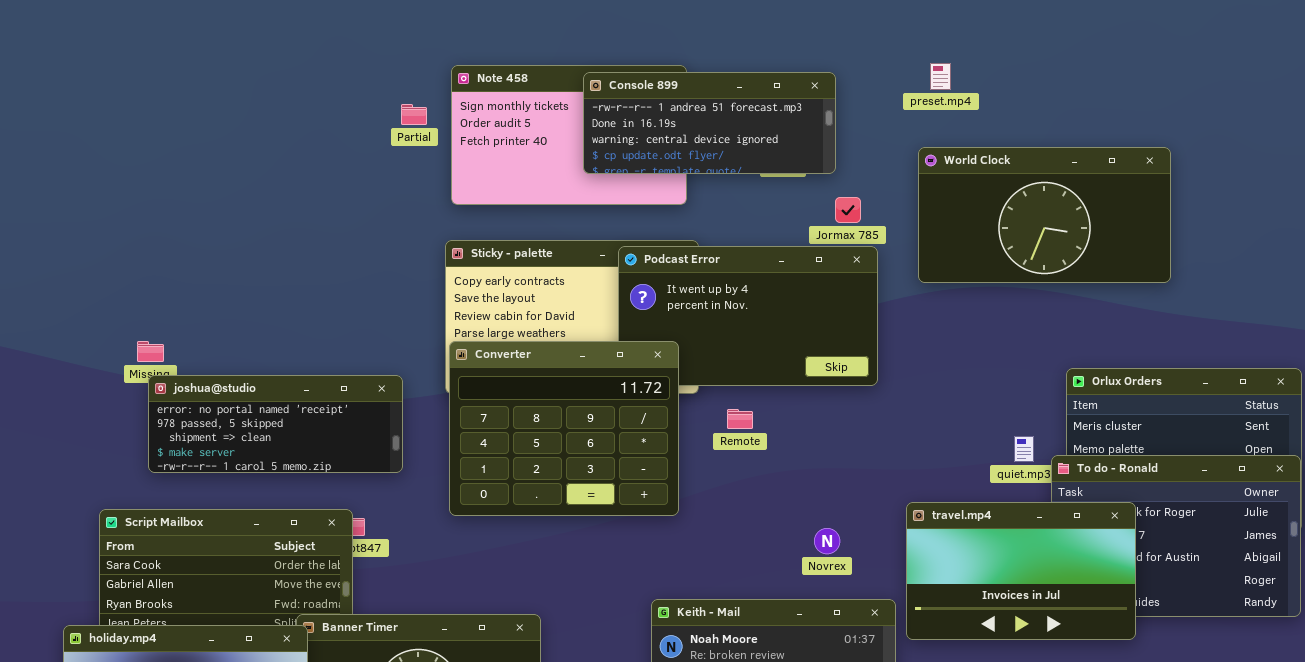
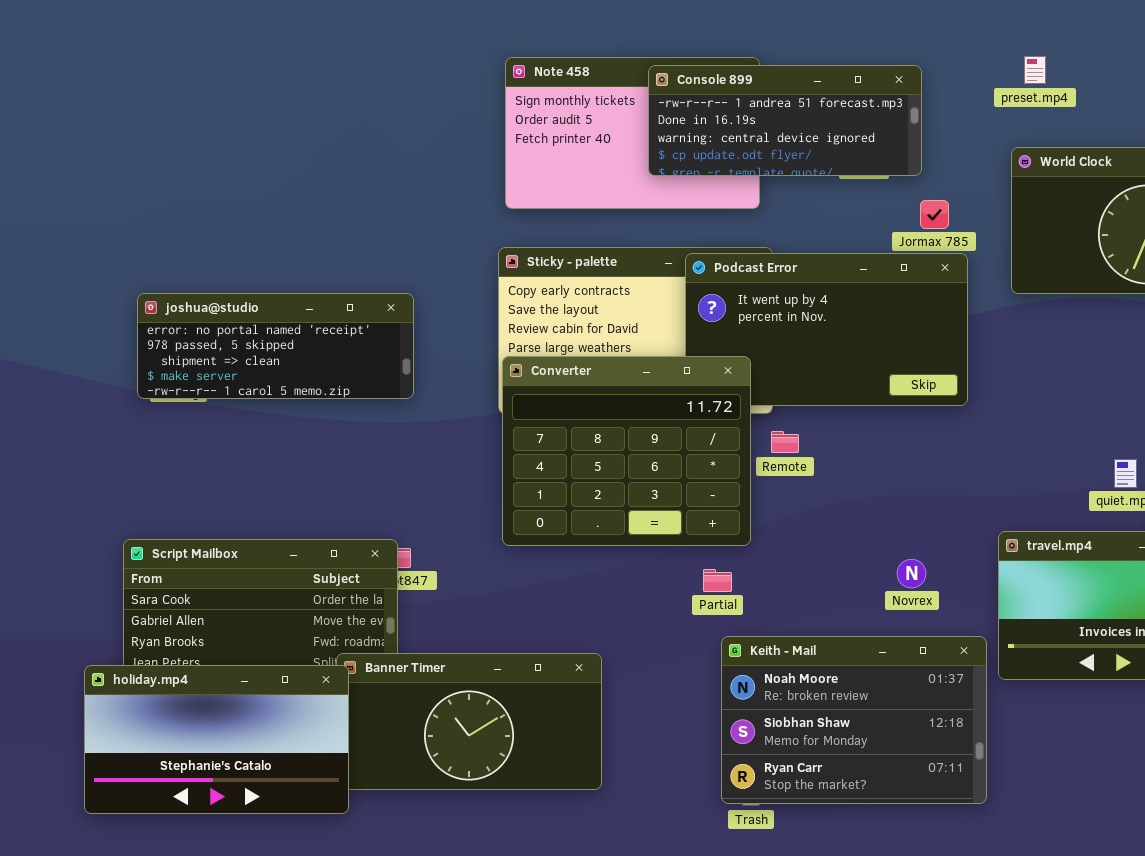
Partial: [401,104,427,125] -> [703,569,732,592], moved
joshua@studio: [148,375,403,473] -> [137,293,414,399], moved
Remote: [727,409,753,429] -> [771,431,799,453], moved

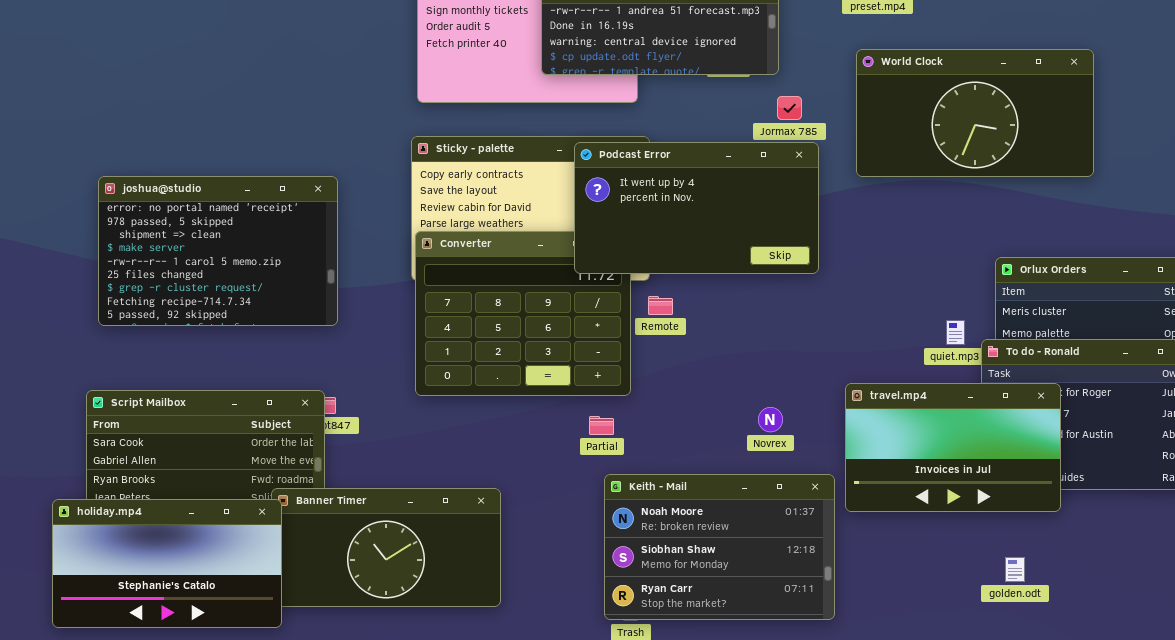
Podcast Error: [685,253,968,406] -> [574,142,819,274], raised
joshua@studio: [137,293,414,399] -> [98,176,338,326], resized

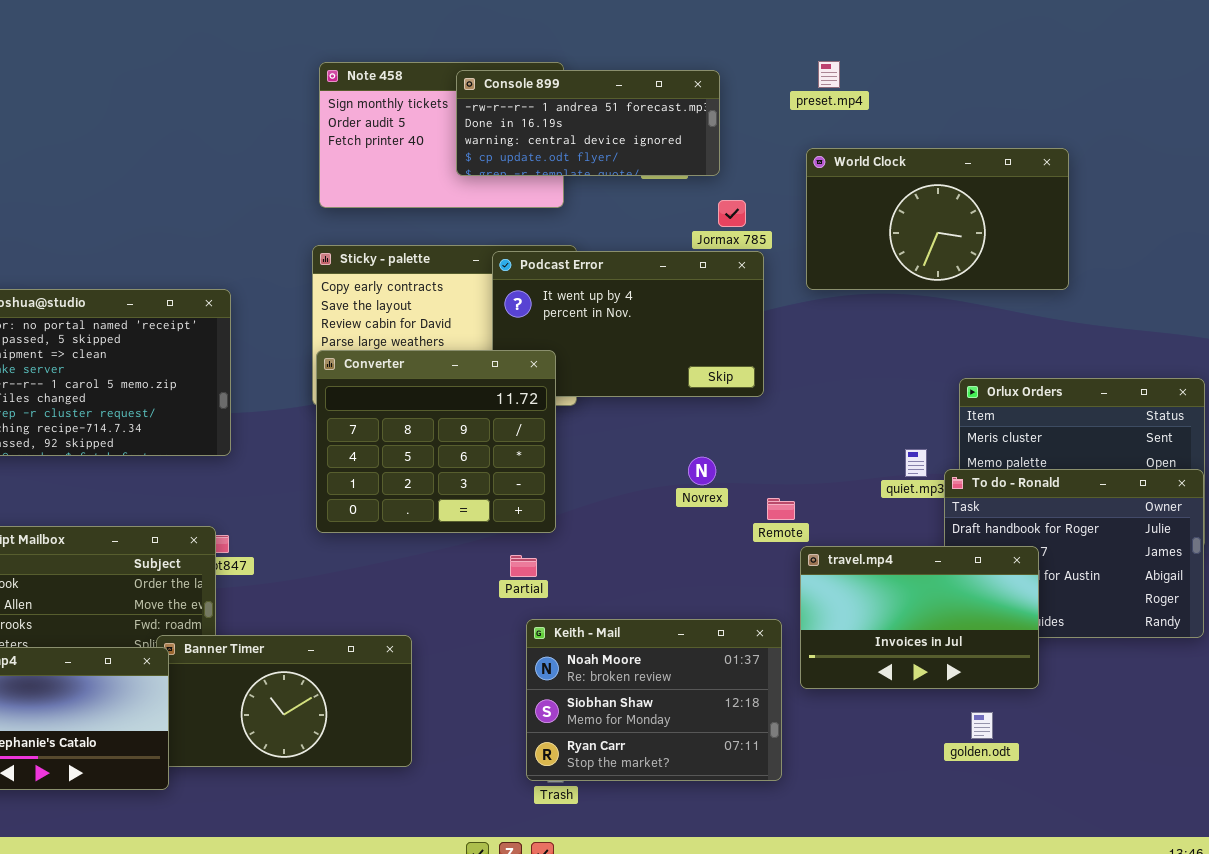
Converter: [415,231,631,396] -> [316,350,556,533], raised
Remote: [648,296,673,315] -> [767,498,795,520], moved
travel.mp4: [845,383,1061,512] -> [800,546,1039,689], moved
Novrex: [758,407,783,432] -> [688,457,716,485], moved

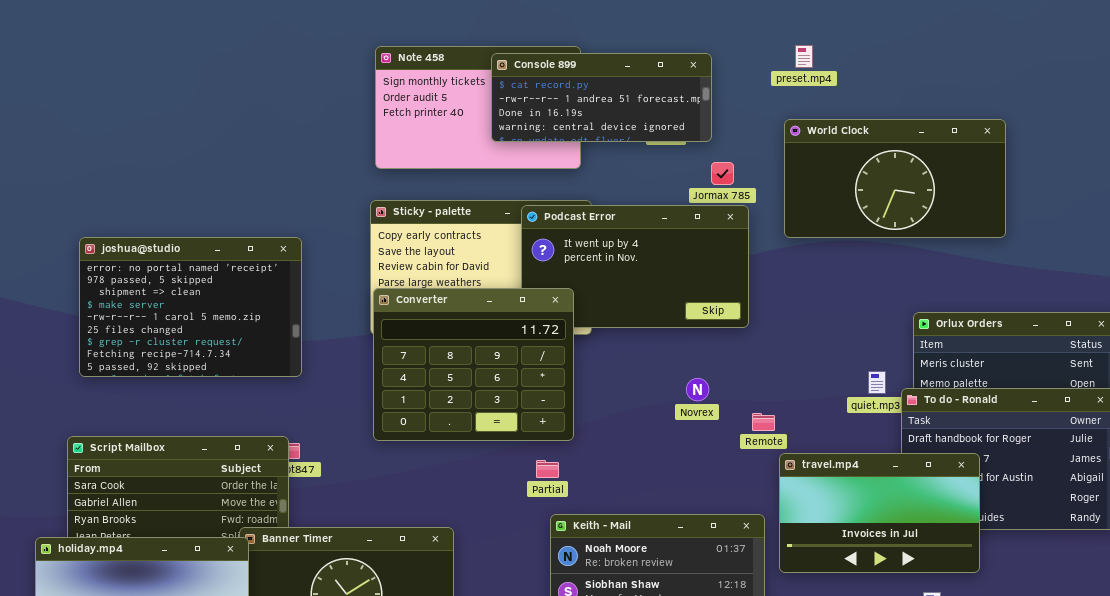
Console 899: [456,70,720,176] -> [491,53,712,142], scrolled up 1 row

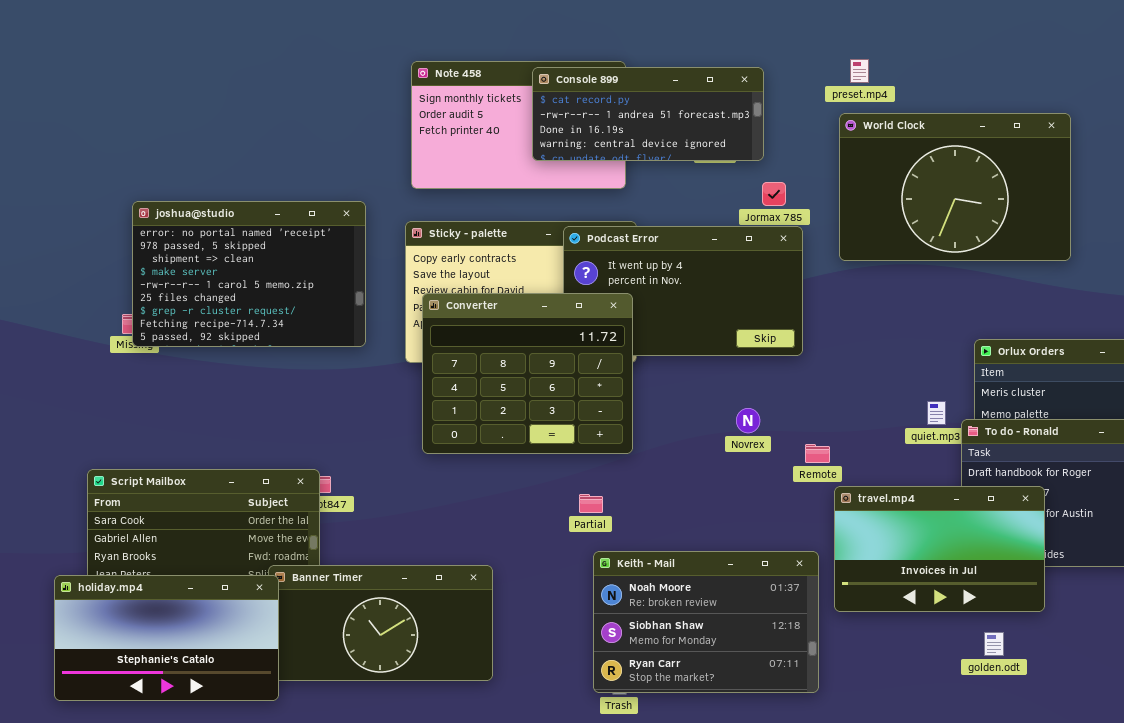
World Clock: [784,119,1006,238] -> [839,113,1071,261], resized
joshua@studio: [79,237,302,377] -> [132,201,366,347], moved
Converter: [373,288,574,441] -> [422,293,633,454], moved

